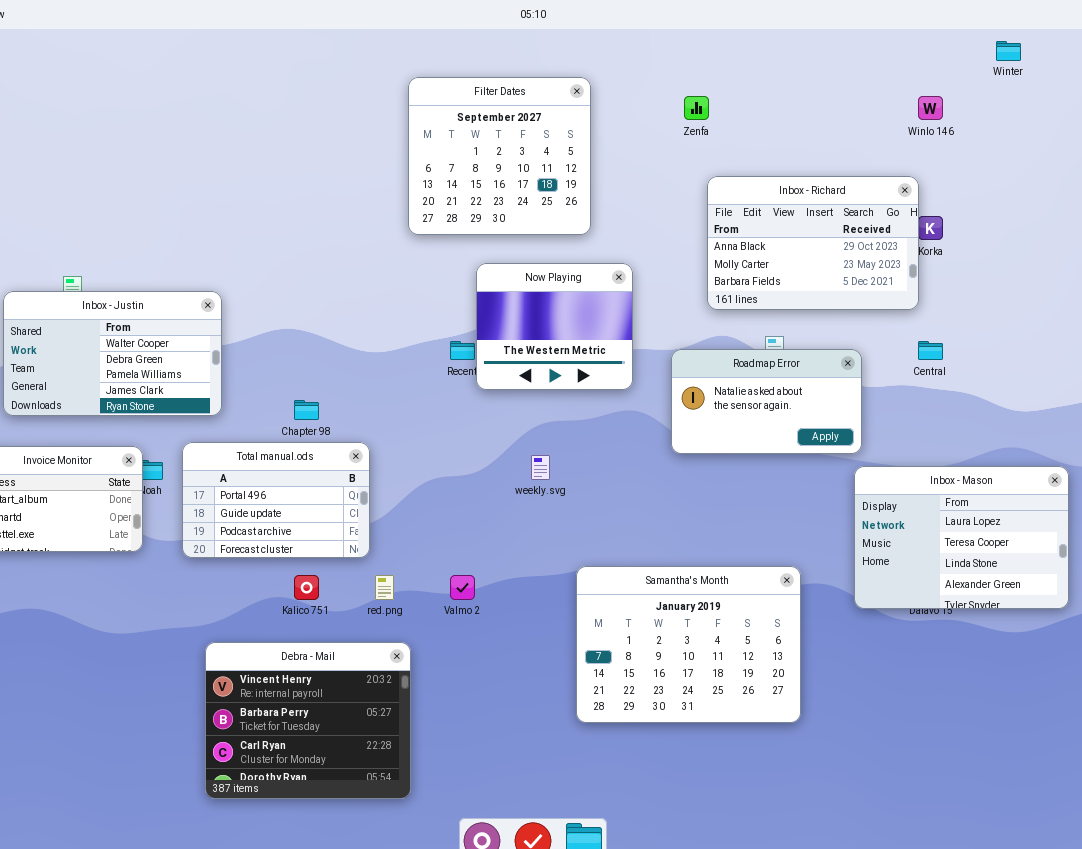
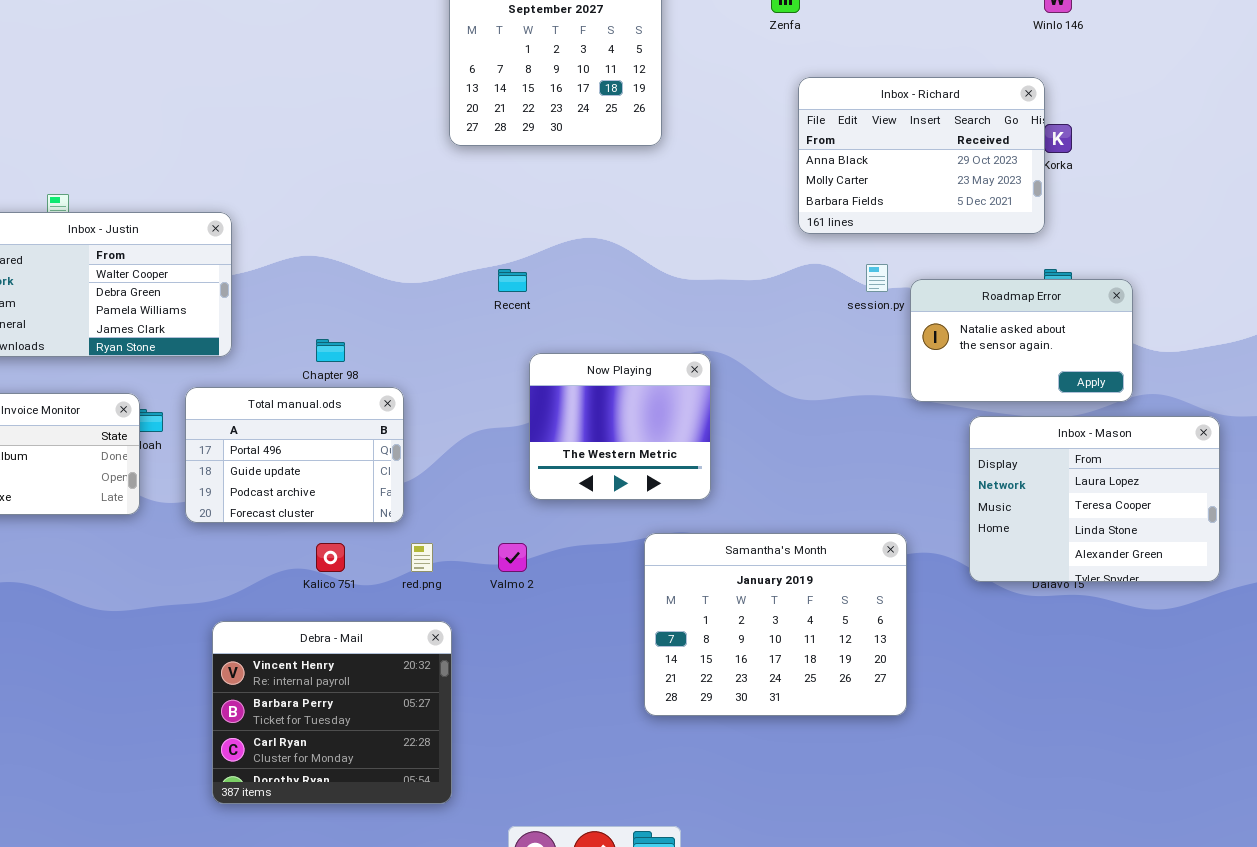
Now Playing: [476,263,633,390] -> [529,353,711,500], moved
Roadmap Error: [671,349,862,454] -> [910,279,1133,402], moved

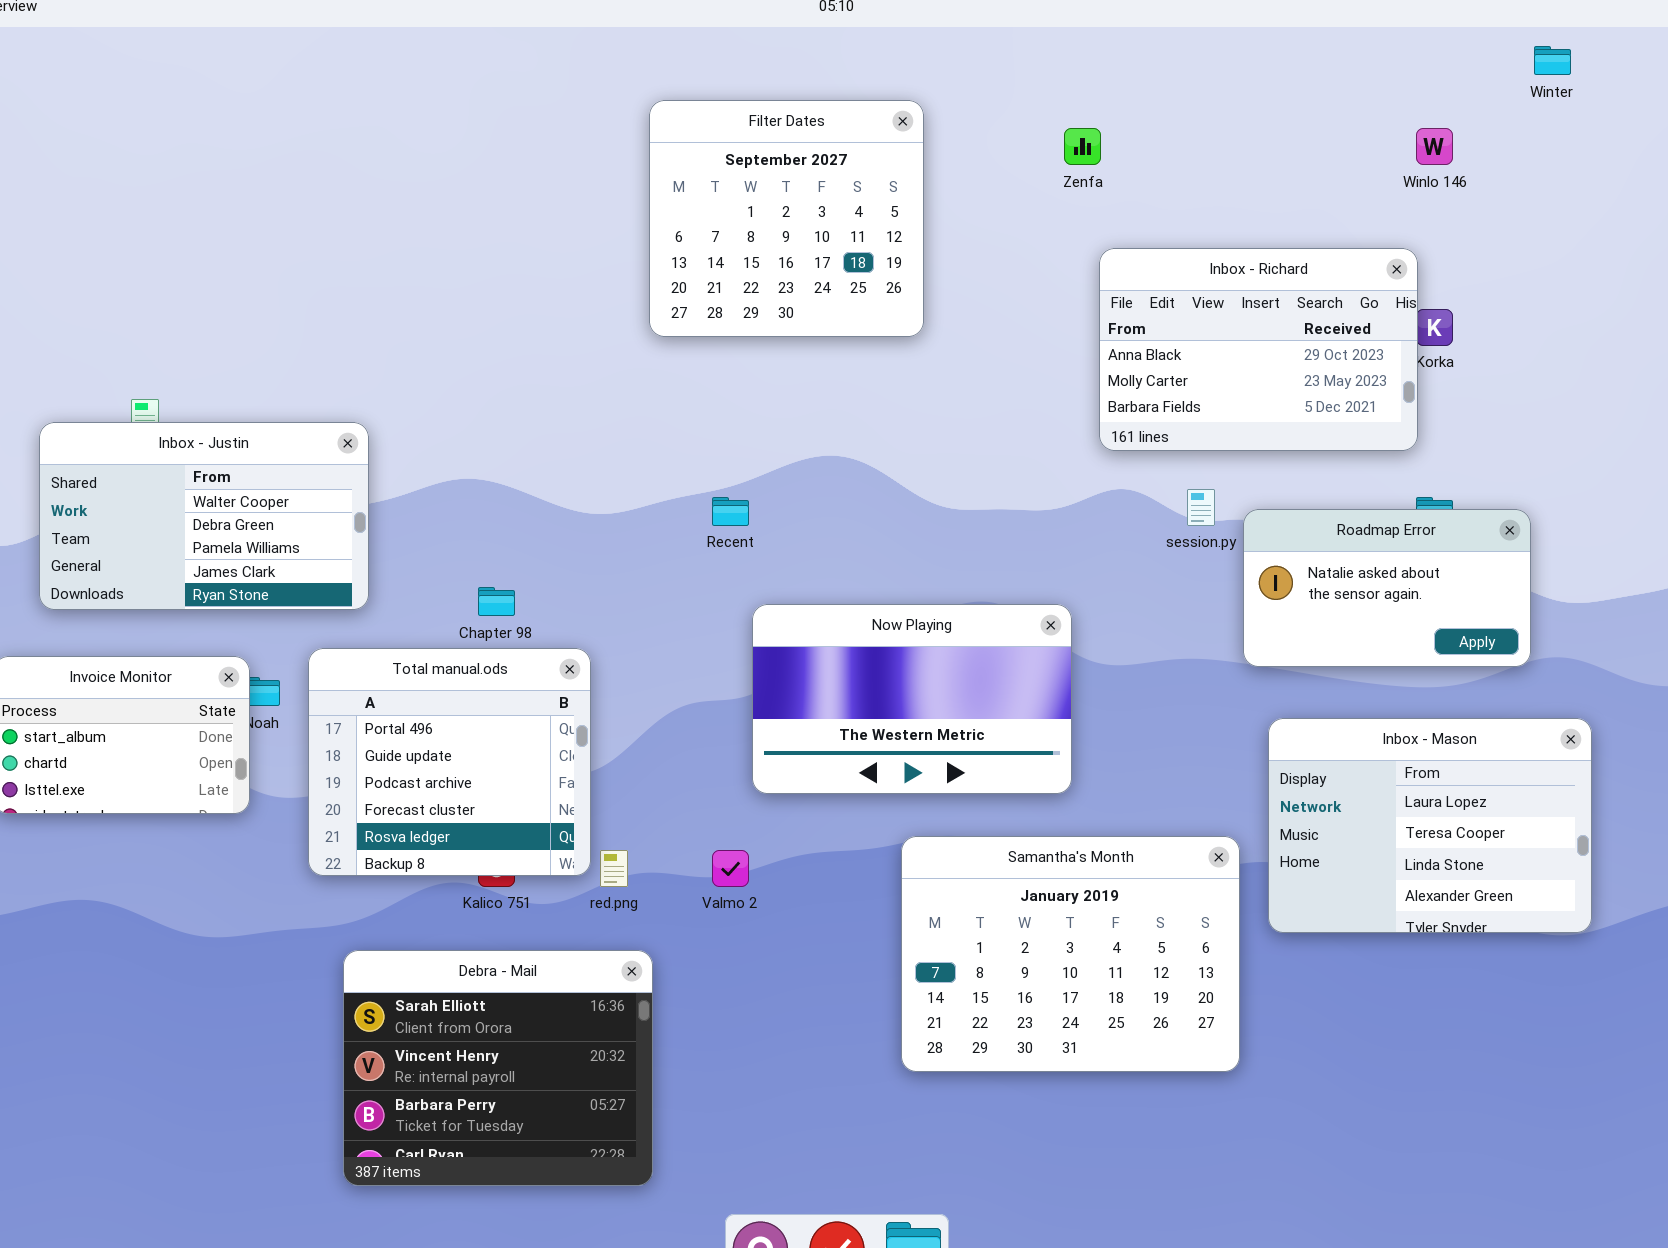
Now Playing: [529,353,711,500] -> [752,604,1072,794], resized
Total manual.ods: [185,387,404,523] -> [308,648,591,876], resized
Inbox - Mason: [969,416,1220,582] -> [1268,718,1592,933], moved
Debra - Mail: [212,621,452,804] -> [343,950,653,1186], scrolled up 1 row

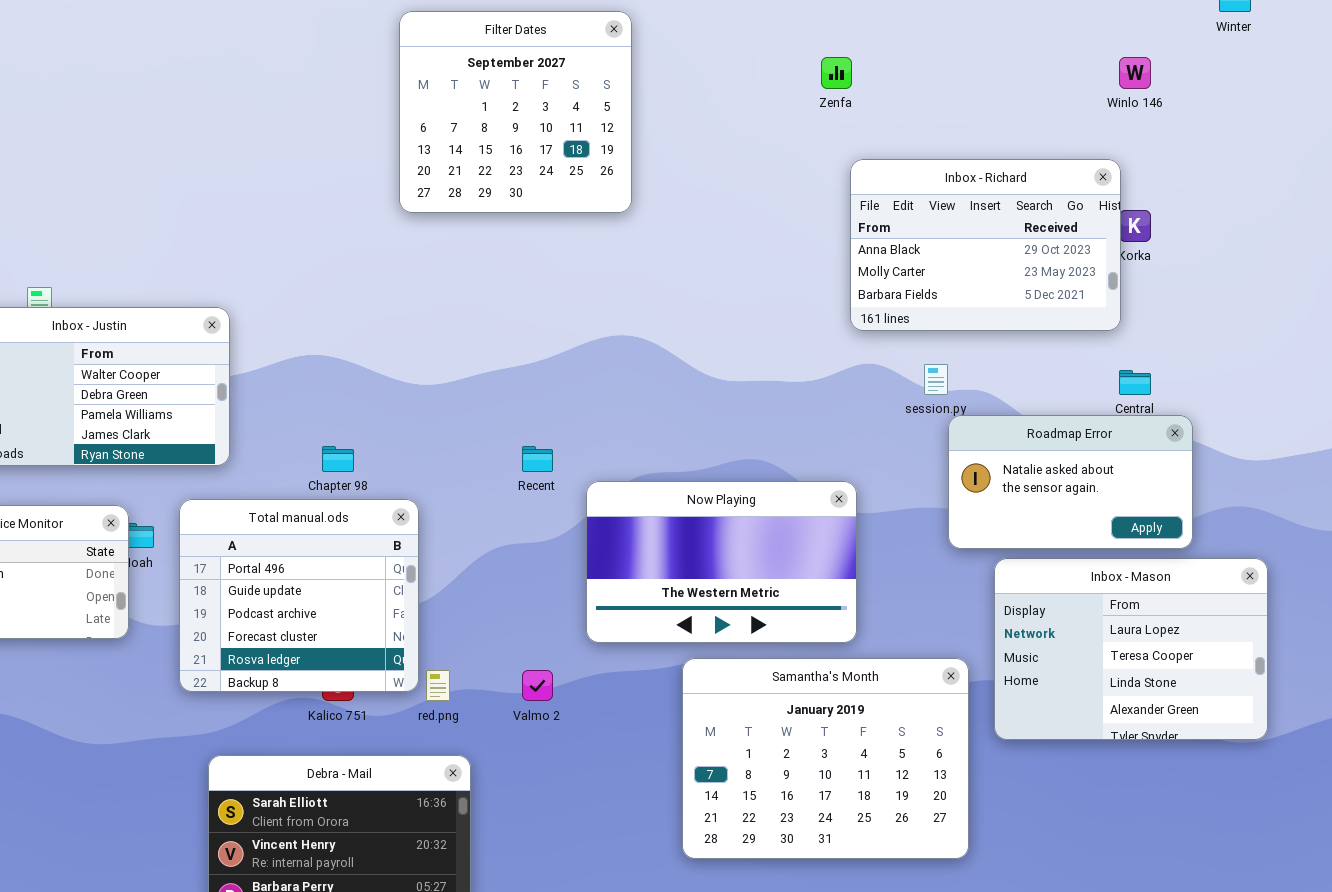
Filter Dates: [649,100,924,337] -> [399,11,632,213], moved
Recent: [712,497,749,526] -> [522,446,553,472], moved
Roadmap Error: [1243,509,1531,667] -> [948,415,1193,549], moved
Now Playing: [752,604,1072,794] -> [586,481,857,643], moved

